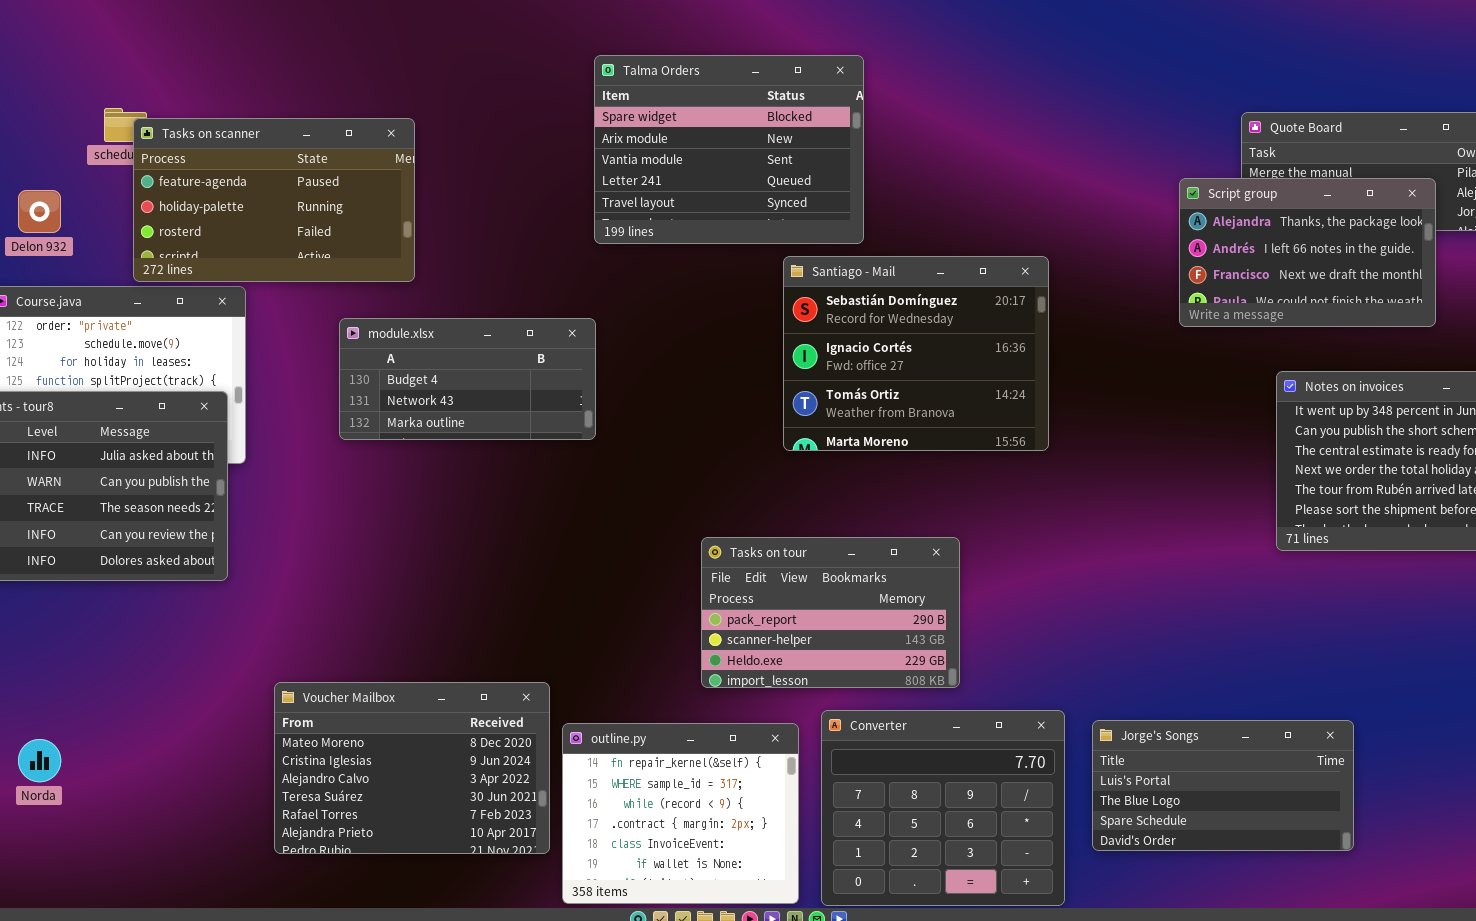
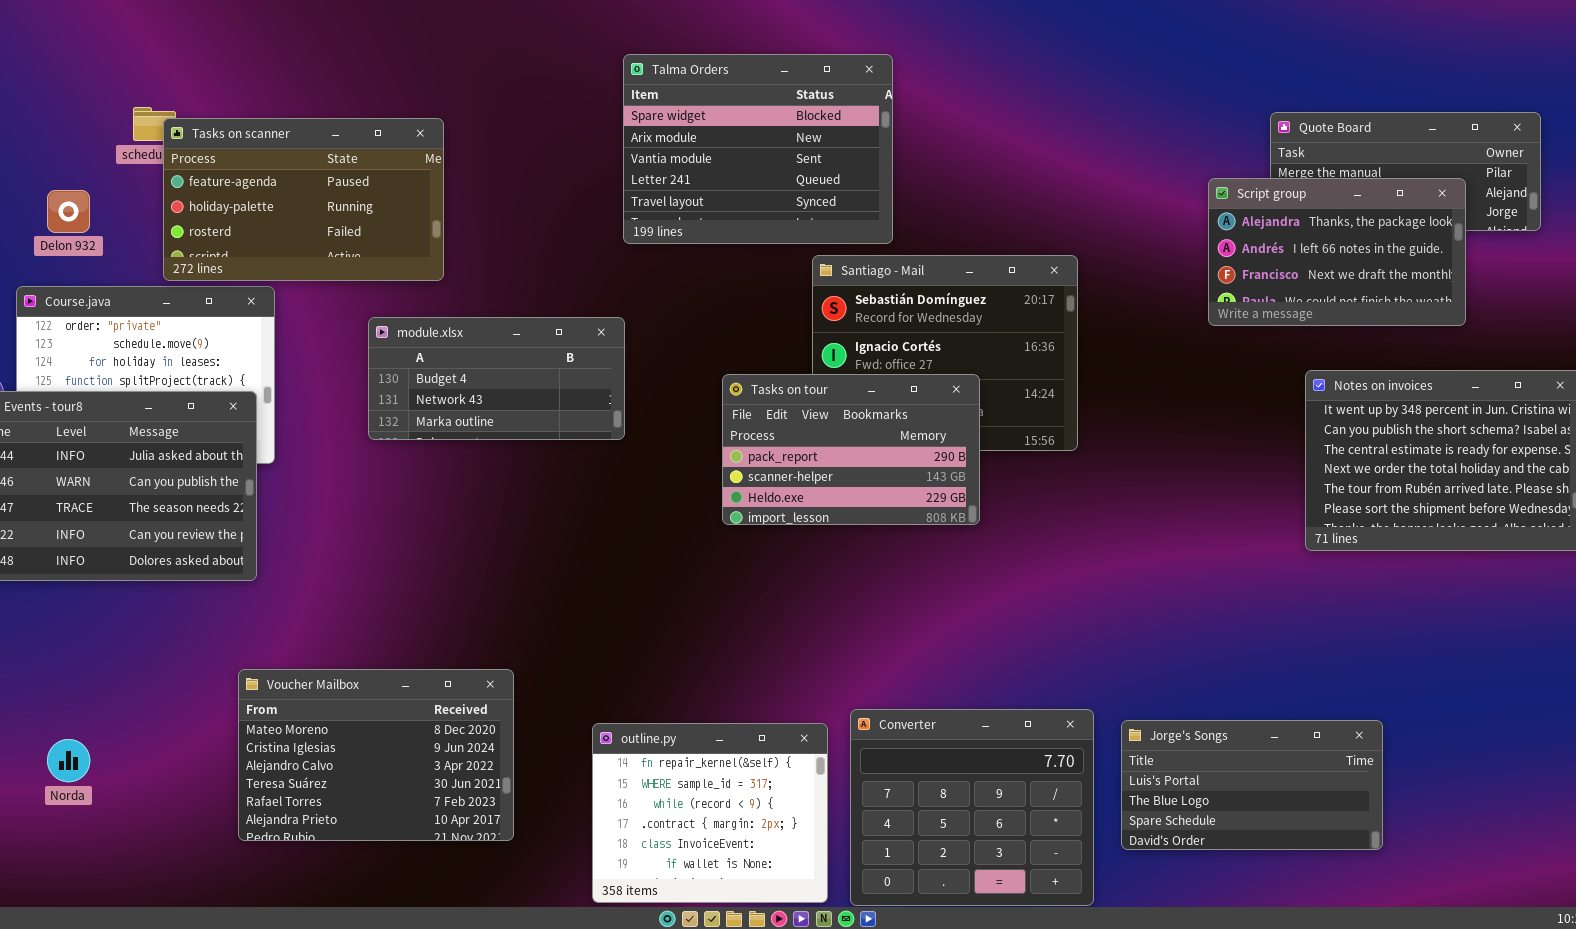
Tasks on tour: [701,537,960,688] -> [722,374,980,525], moved
Voucher Mailbox: [274,682,550,854] -> [238,669,514,841], moved

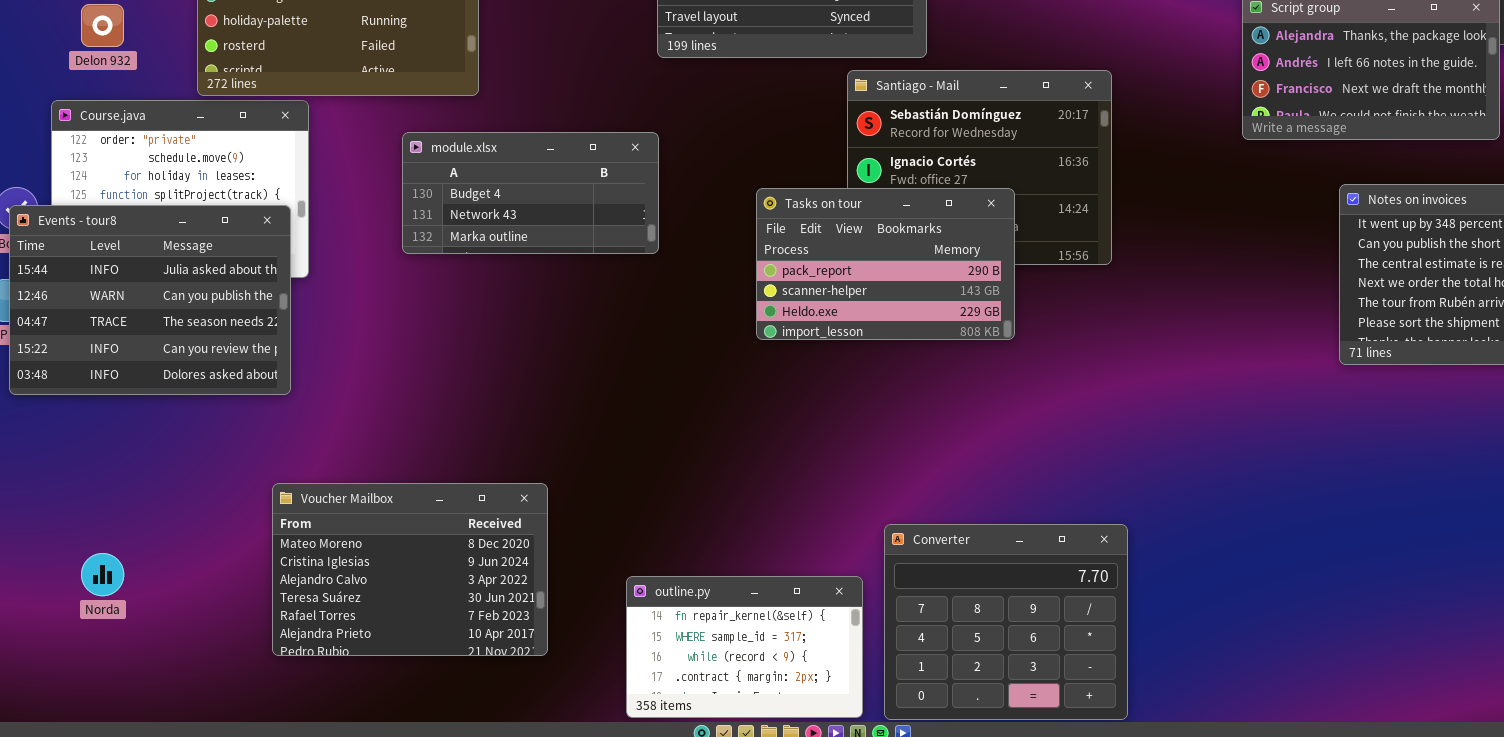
Jorge's Songs: [1121,720,1383,850] -> none, closed
outline.py: [592,723,828,903] -> [626,576,863,718], resized

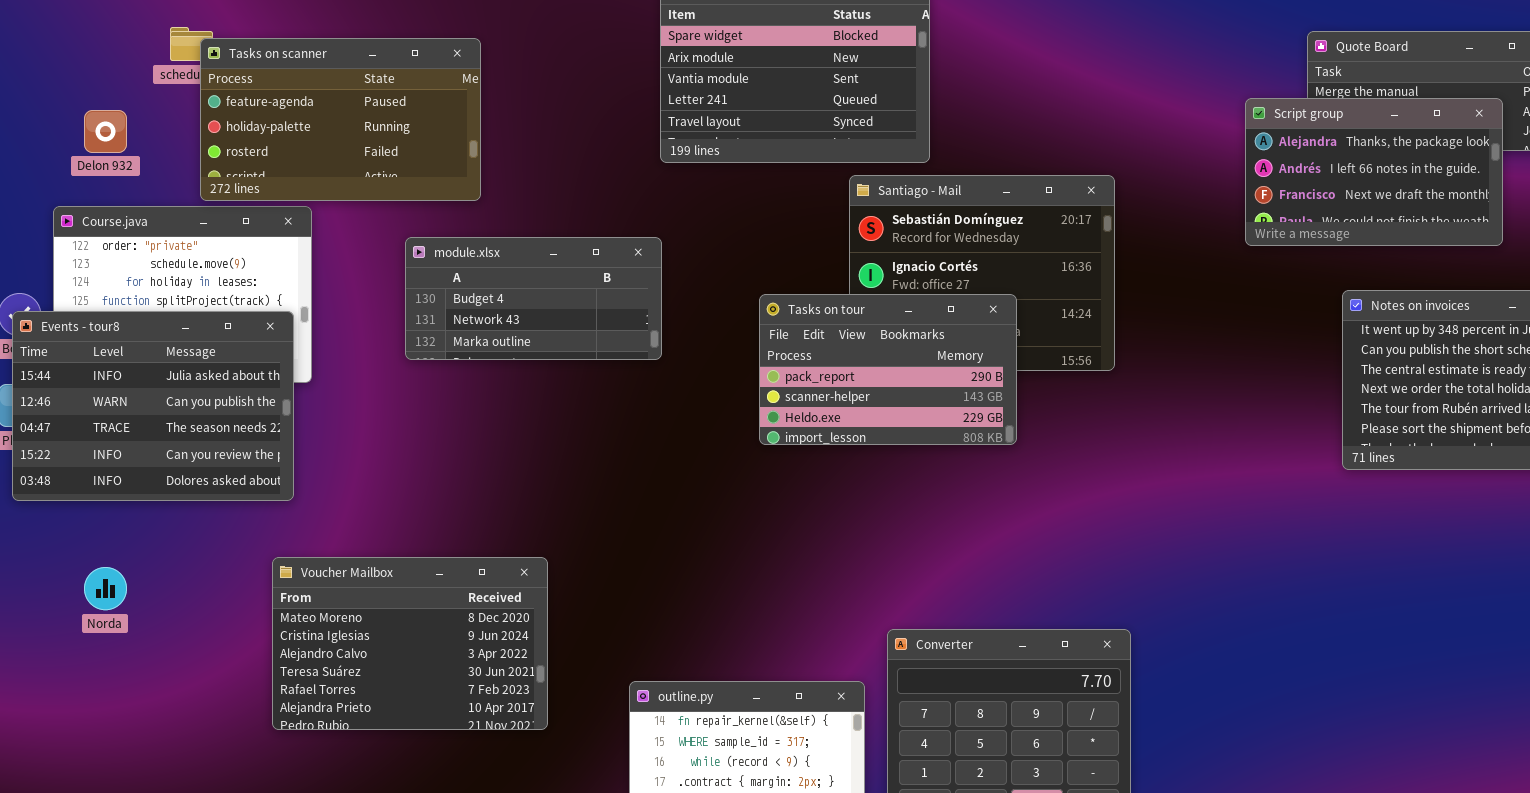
Voucher Mailbox: [272,483,548,656] -> [272,557,548,730], moved
Norda: [81,553,124,596] -> [84,567,127,610], moved

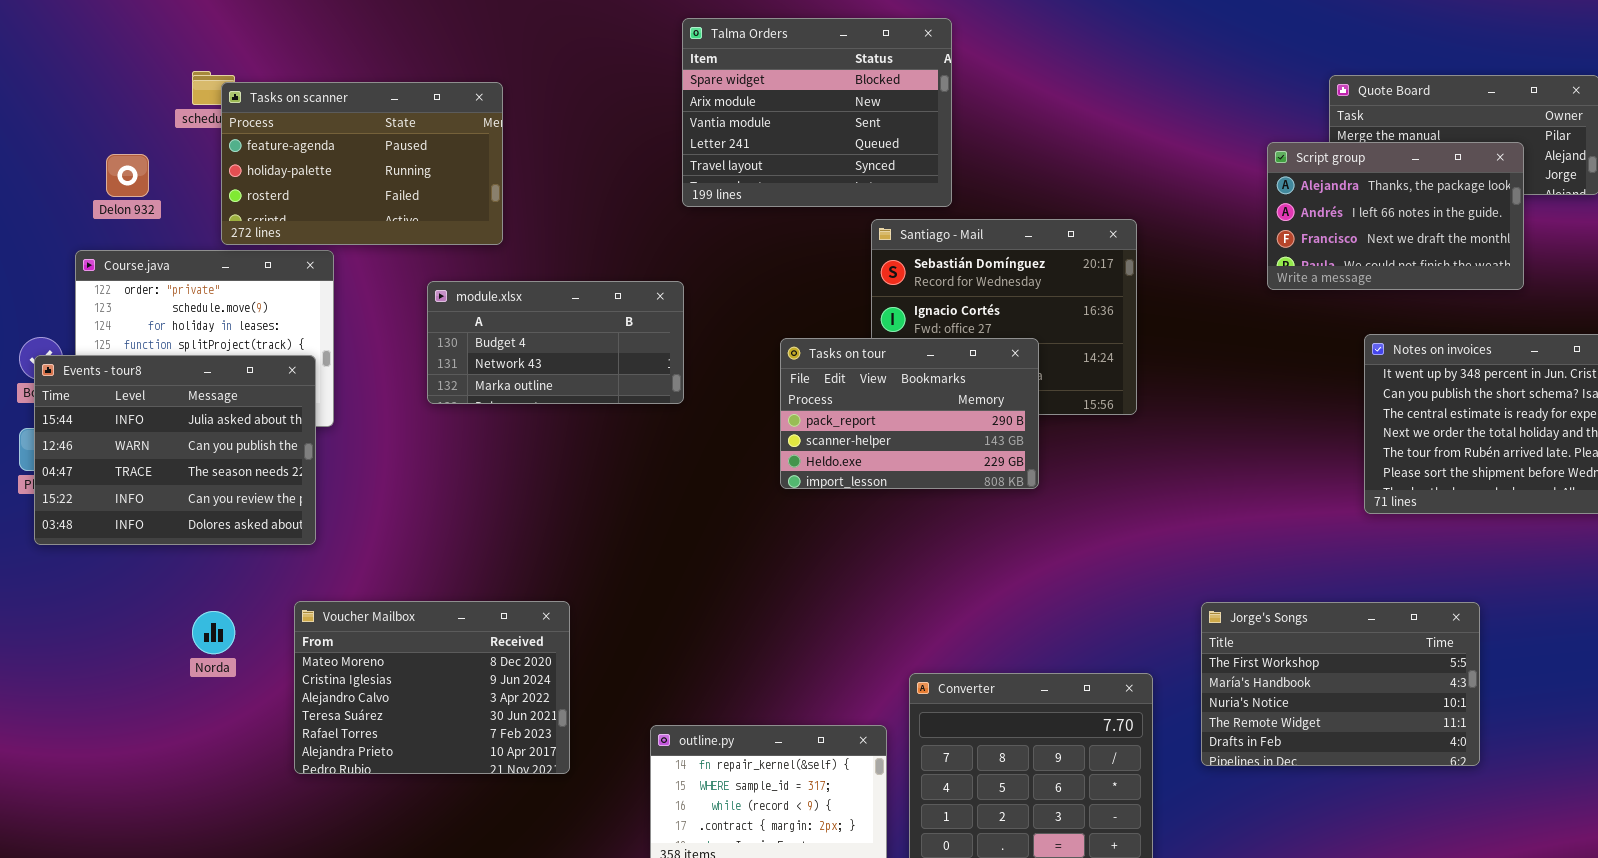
Jorge's Songs: none -> [1201,602,1480,766], opened
Norda: [84,567,127,610] -> [192,611,235,654], moved

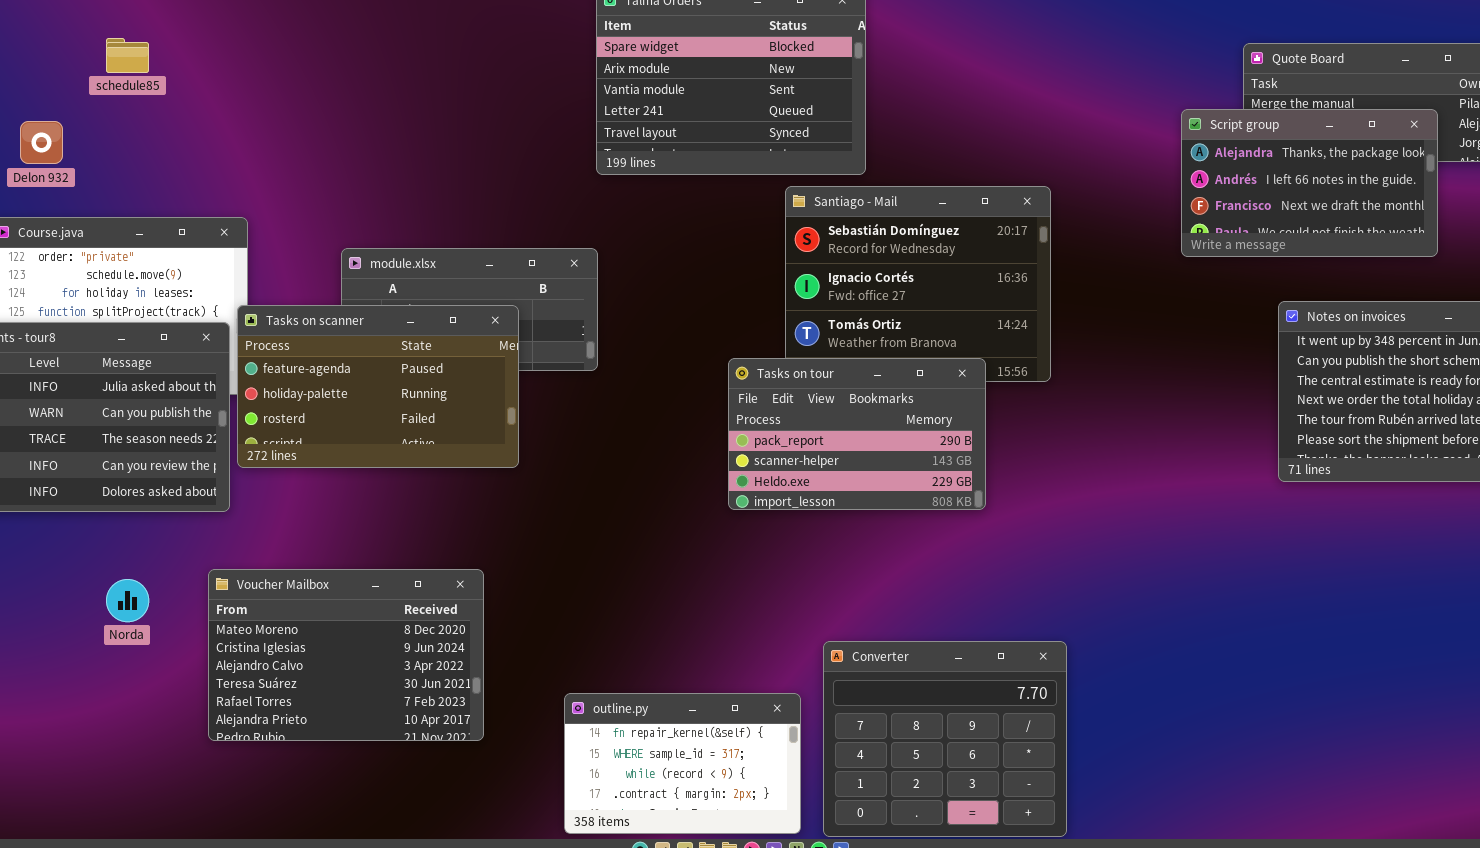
Tasks on scanner: [221,82,503,245] -> [237,305,519,468], moved
Tasks on tour: [780,338,1039,489] -> [728,358,986,510], moved
Jorge's Songs: [1201,602,1480,766] -> none, closed

